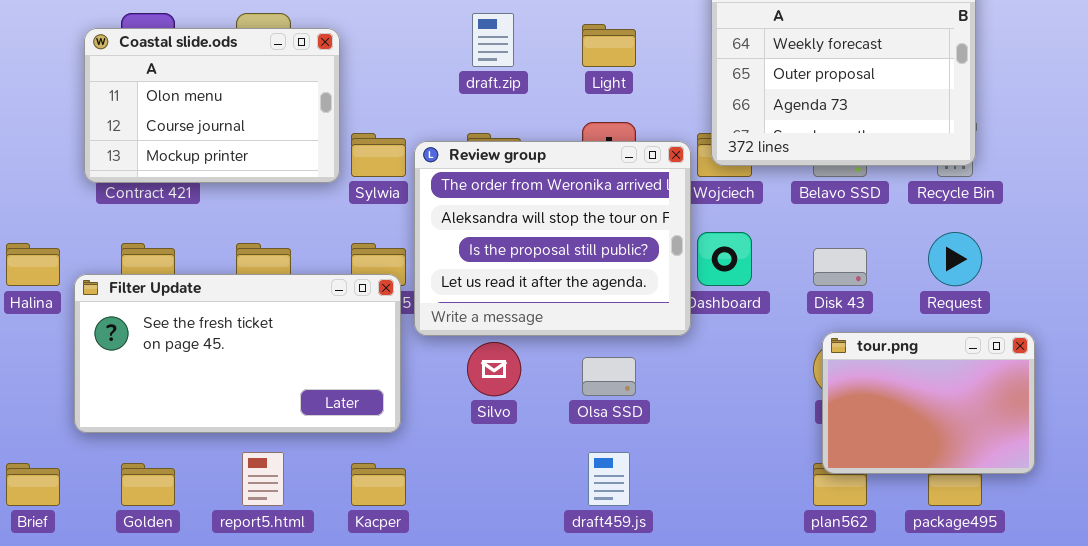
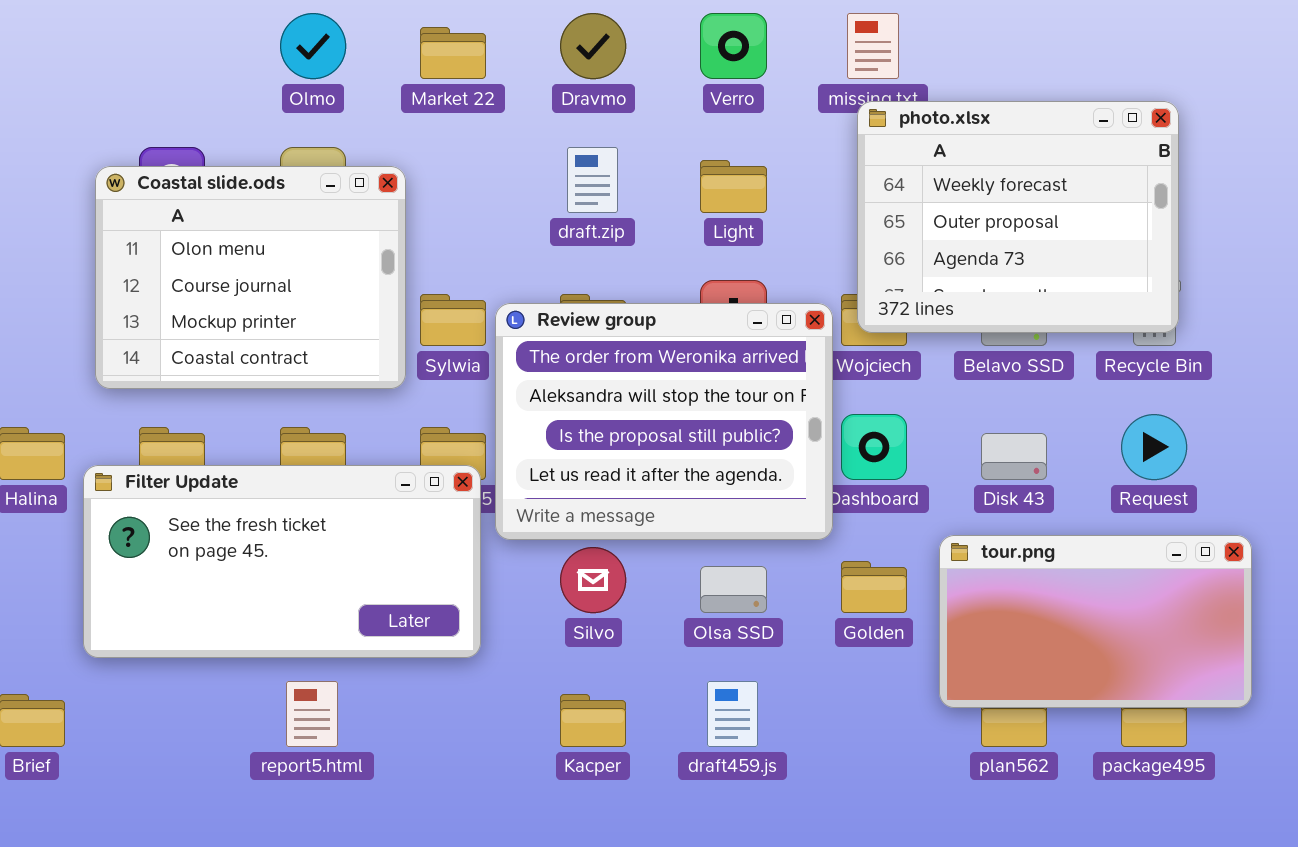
Coastal slide.ods: [84,28,340,183] -> [95,166,406,389], resized
tour.png: [822,332,1035,474] -> [939,535,1252,708], resized
Golden: [121,463,175,506] -> [841,561,907,613], moved
Kacper: [351,463,406,506] -> [560,694,626,747], moved

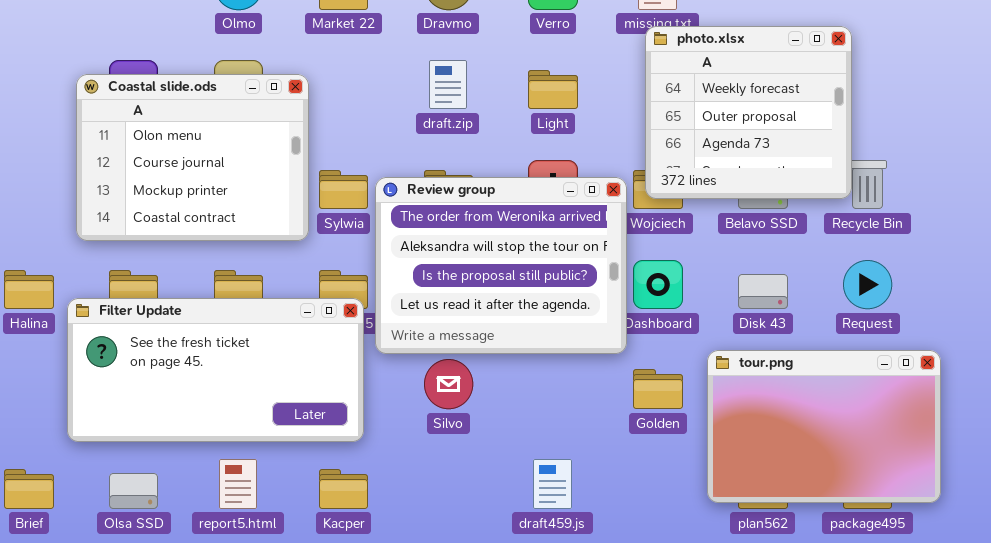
photo.xlsx: [857,101,1179,333] -> [645,26,852,199], resized
tour.png: [939,535,1252,708] -> [707,350,941,503], resized
Olsa SSD: [700,566,767,613] -> [109,473,158,509], moved
Kacper: [560,694,626,747] -> [319,469,368,509], moved

